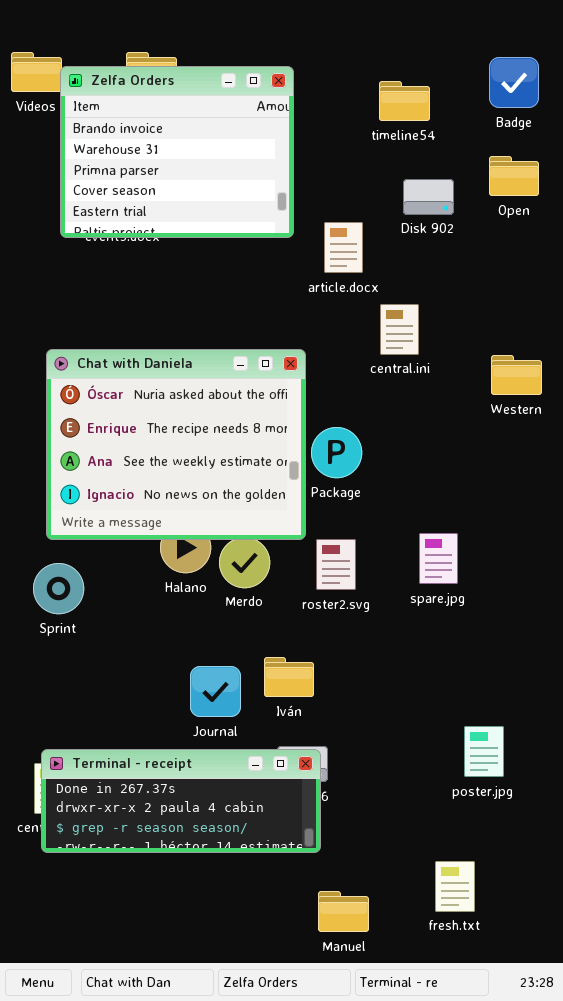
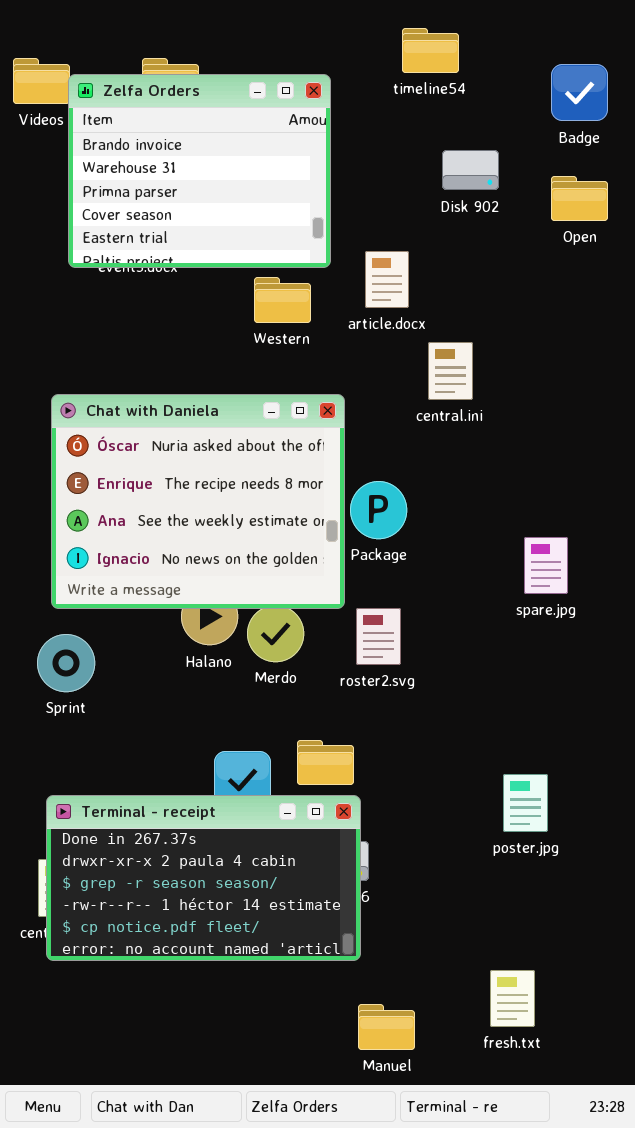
timeline54: [379,81,430,121] -> [402,28,459,73], moved
Disk 902: [403,179,454,215] -> [442,150,499,190], moved
Western: [491,355,542,395] -> [254,277,311,323], moved
spare.jpg: [419,533,458,584] -> [524,537,568,594], moved
poster.jpg: [464,726,504,777] -> [503,774,548,832], moved
Terminal - receipt: [41,749,321,853] -> [46,795,361,961], resized

